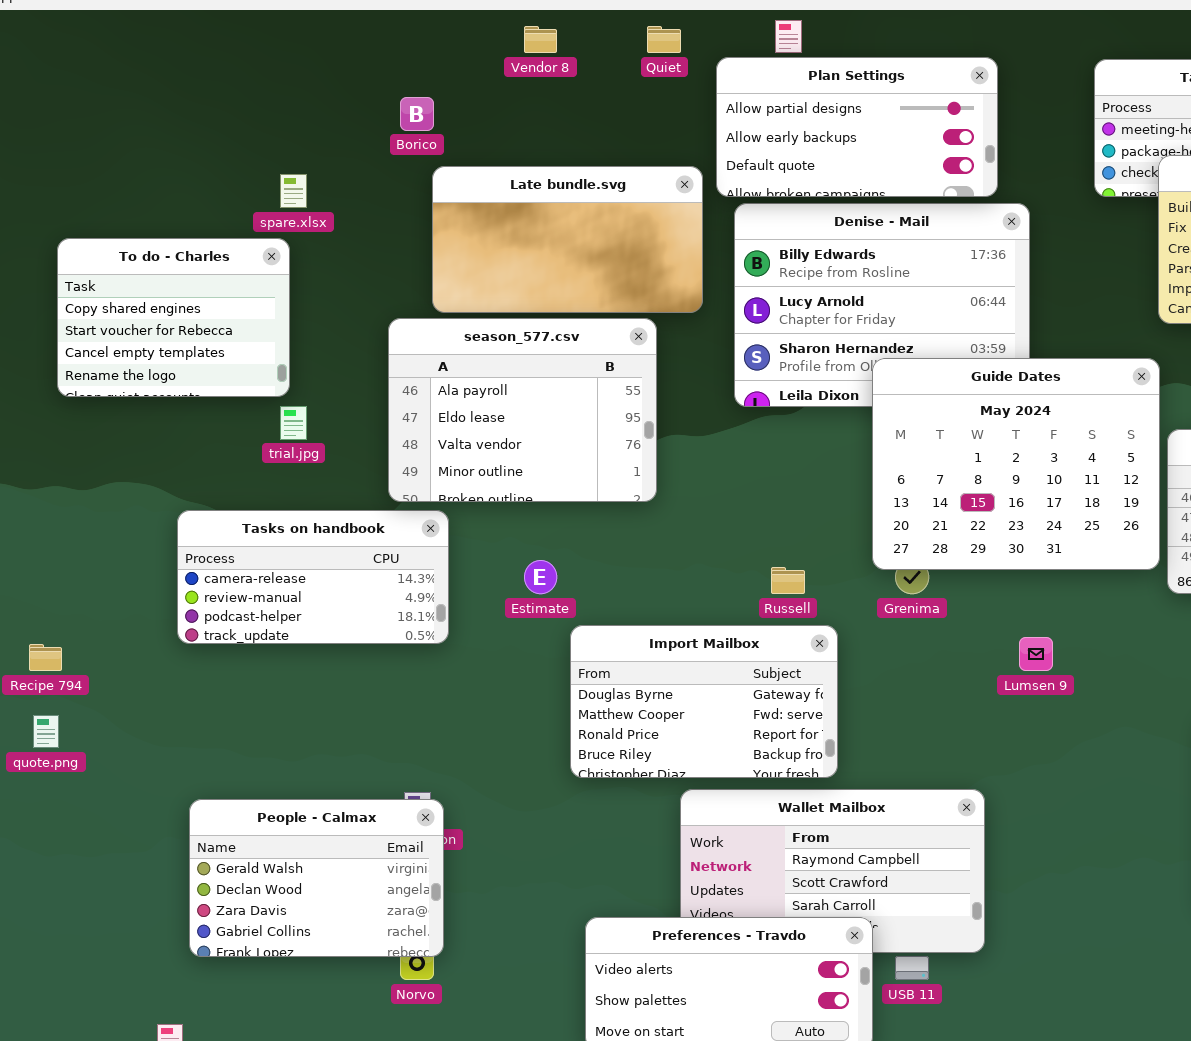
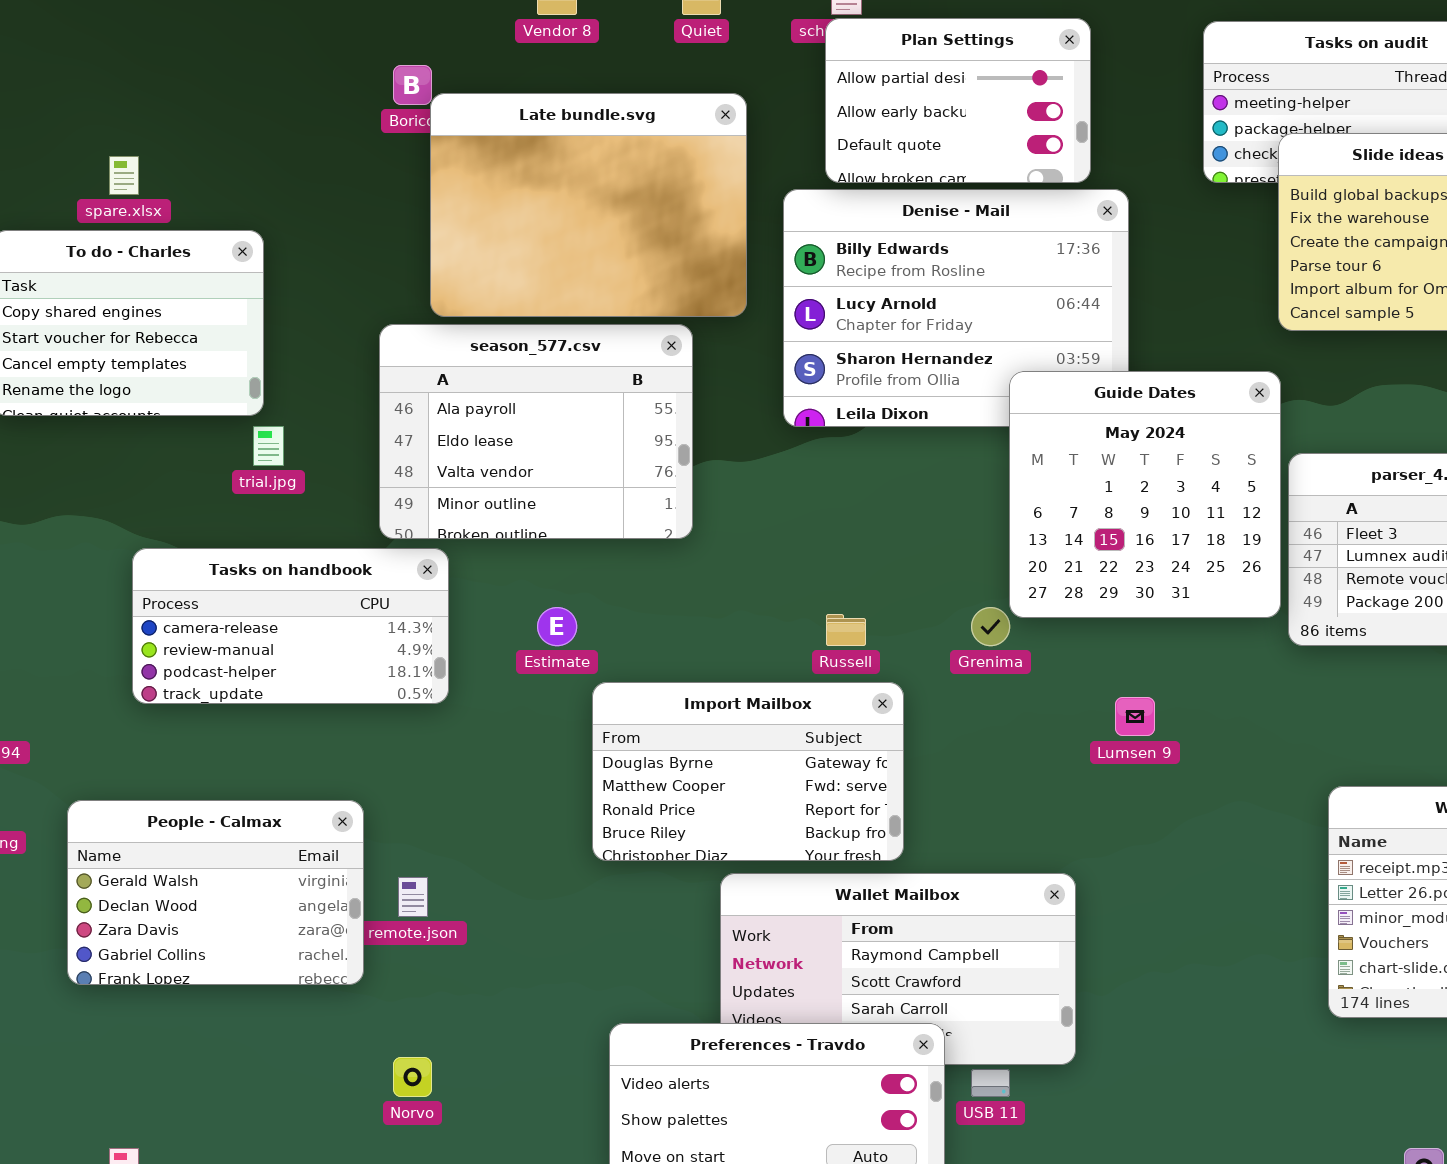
Plan Settings: [716,57,998,197] -> [825,18,1091,183], resized
Late bundle.svg: [432,166,703,313] -> [430,93,747,317], resized
spare.xlsx: [280,174,307,208] -> [109,156,139,195], moved
Guide Dates: [872,358,1160,570] -> [1009,371,1281,618], resized
People - Calmax: [189,799,444,957] -> [67,800,364,985], moved

